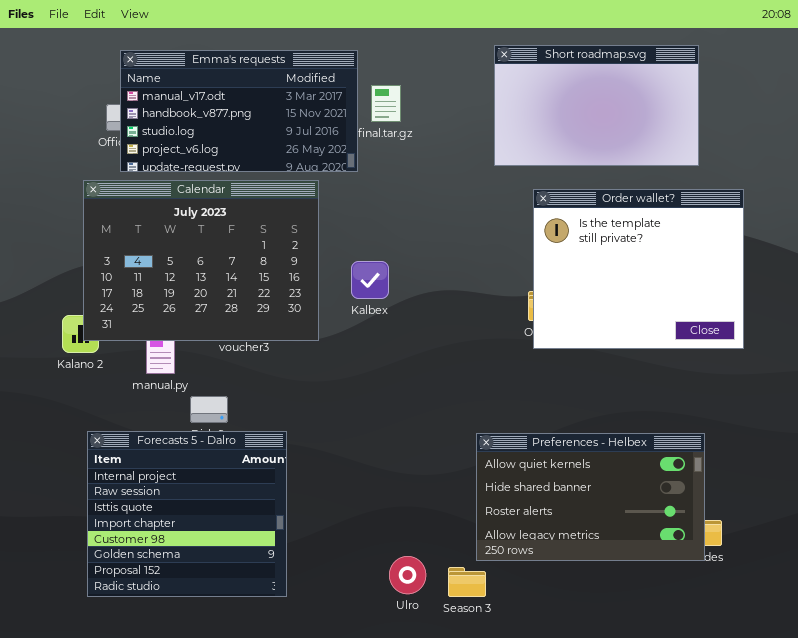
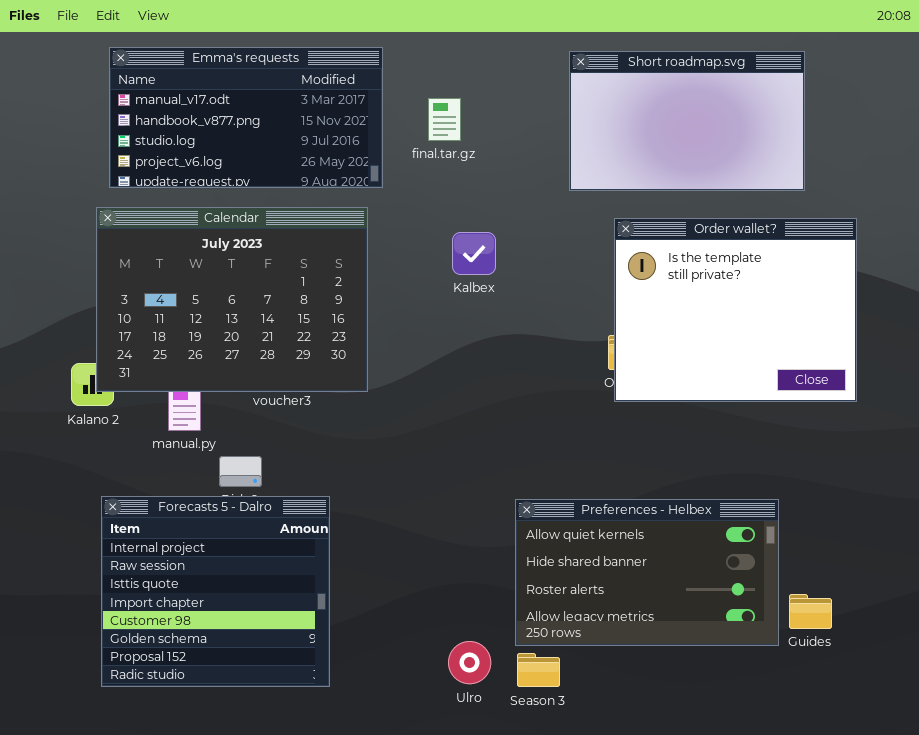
Emma's requests: [120,50,358,172] -> [109,47,383,188], moved
Kalbex: [351,261,389,299] -> [452,232,496,275], moved
Preferences - Helbex: [476,433,705,561] -> [515,499,779,646], moved

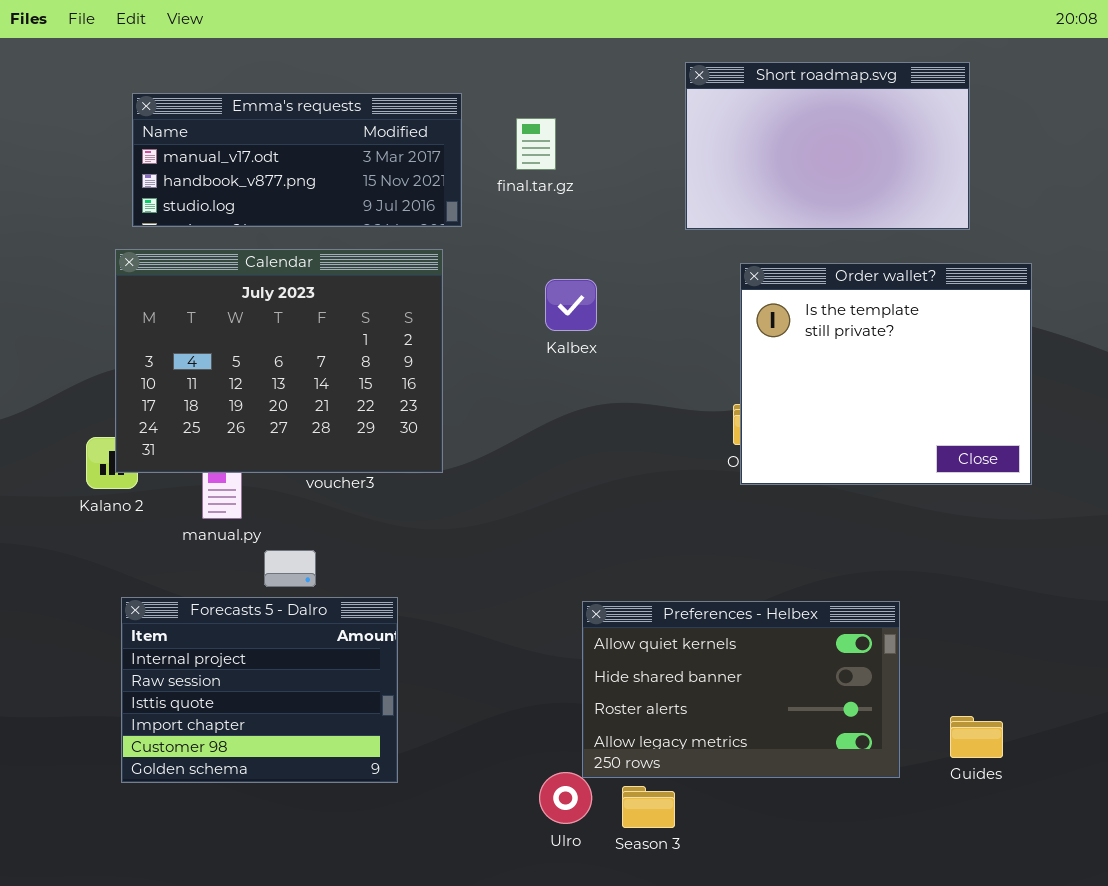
Emma's requests: [109,47,383,188] -> [132,93,462,227], resized
Forecasts 5 - Dalro: [101,496,330,687] -> [121,597,398,783], resized
Preferences - Helbex: [515,499,779,646] -> [582,601,900,778], moved

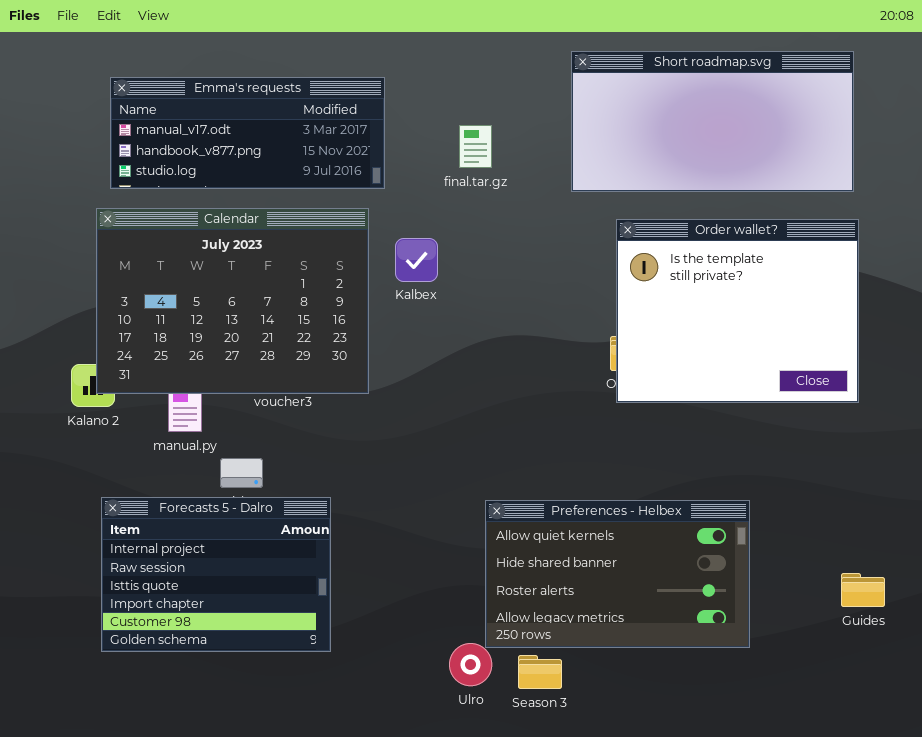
Short roadmap.svg: [685,62,970,230] -> [571,51,854,192], resized
final.tar.gz: [516,118,556,170] -> [459,125,492,168], moved
Kalbex: [545,279,597,331] -> [395,238,438,282], moved
Guides: [950,716,1003,758] -> [841,573,885,607], moved

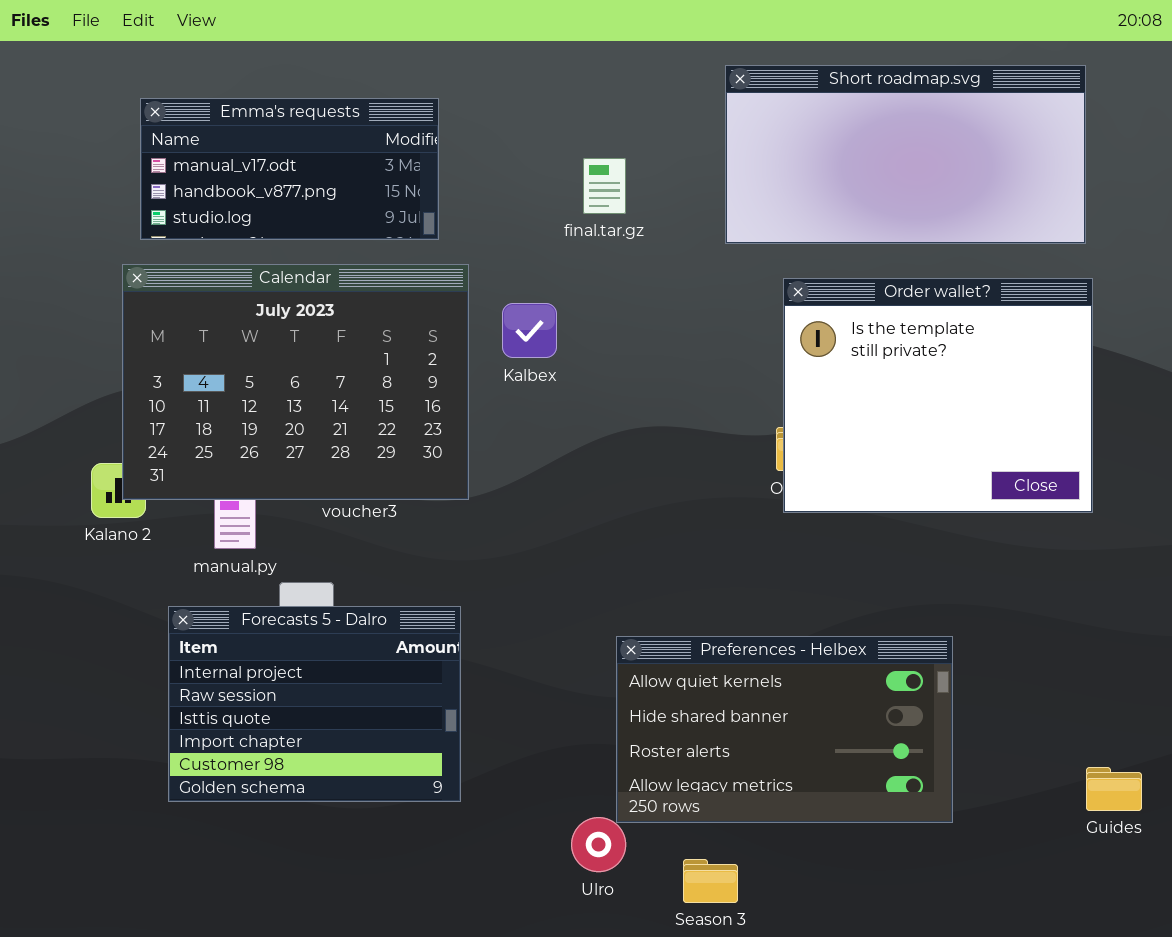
Emma's requests: [110,77,385,189] -> [140,98,439,240], resized
Forecasts 5 - Dalro: [101,497,331,652] -> [168,606,461,802], moved
Guides: [841,573,885,607] -> [1086,767,1142,811], moved
Season 3: [518,655,562,689] -> [683,859,738,903], moved

